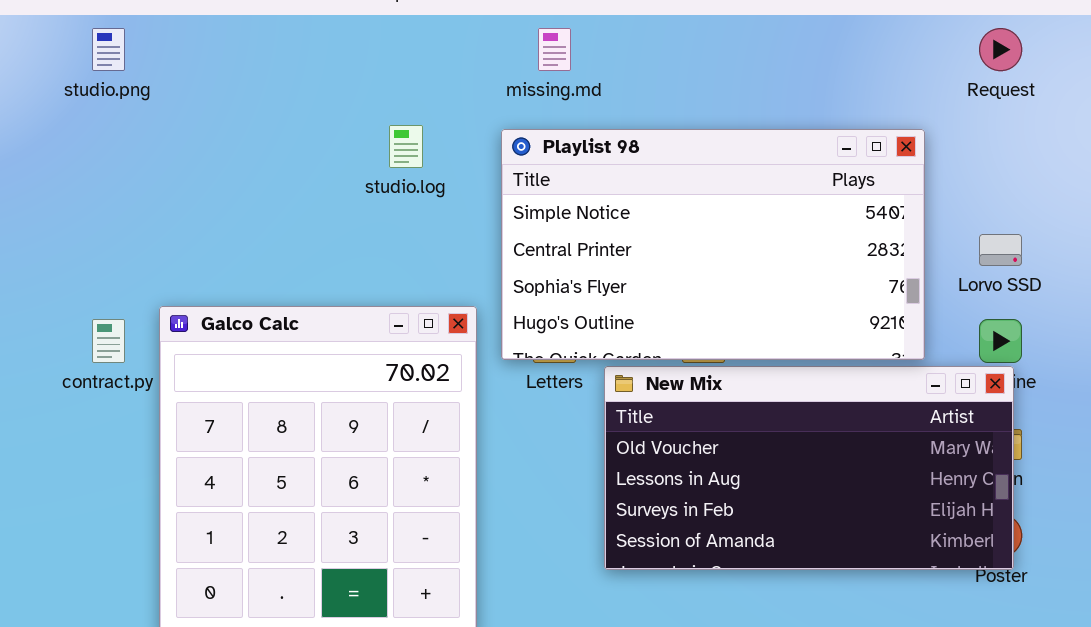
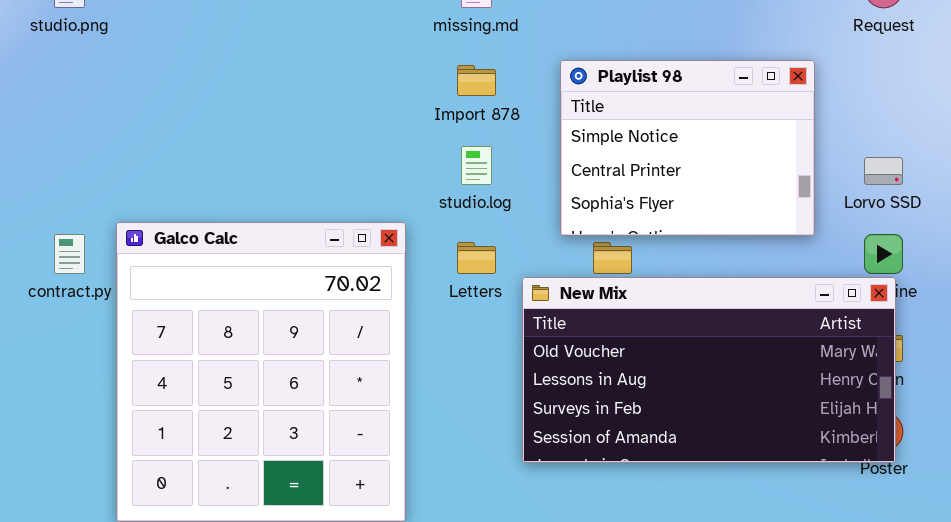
studio.log: [389,125,423,168] -> [461,146,492,185], moved
Playlist 98: [501,129,925,360] -> [560,60,815,236], resized

